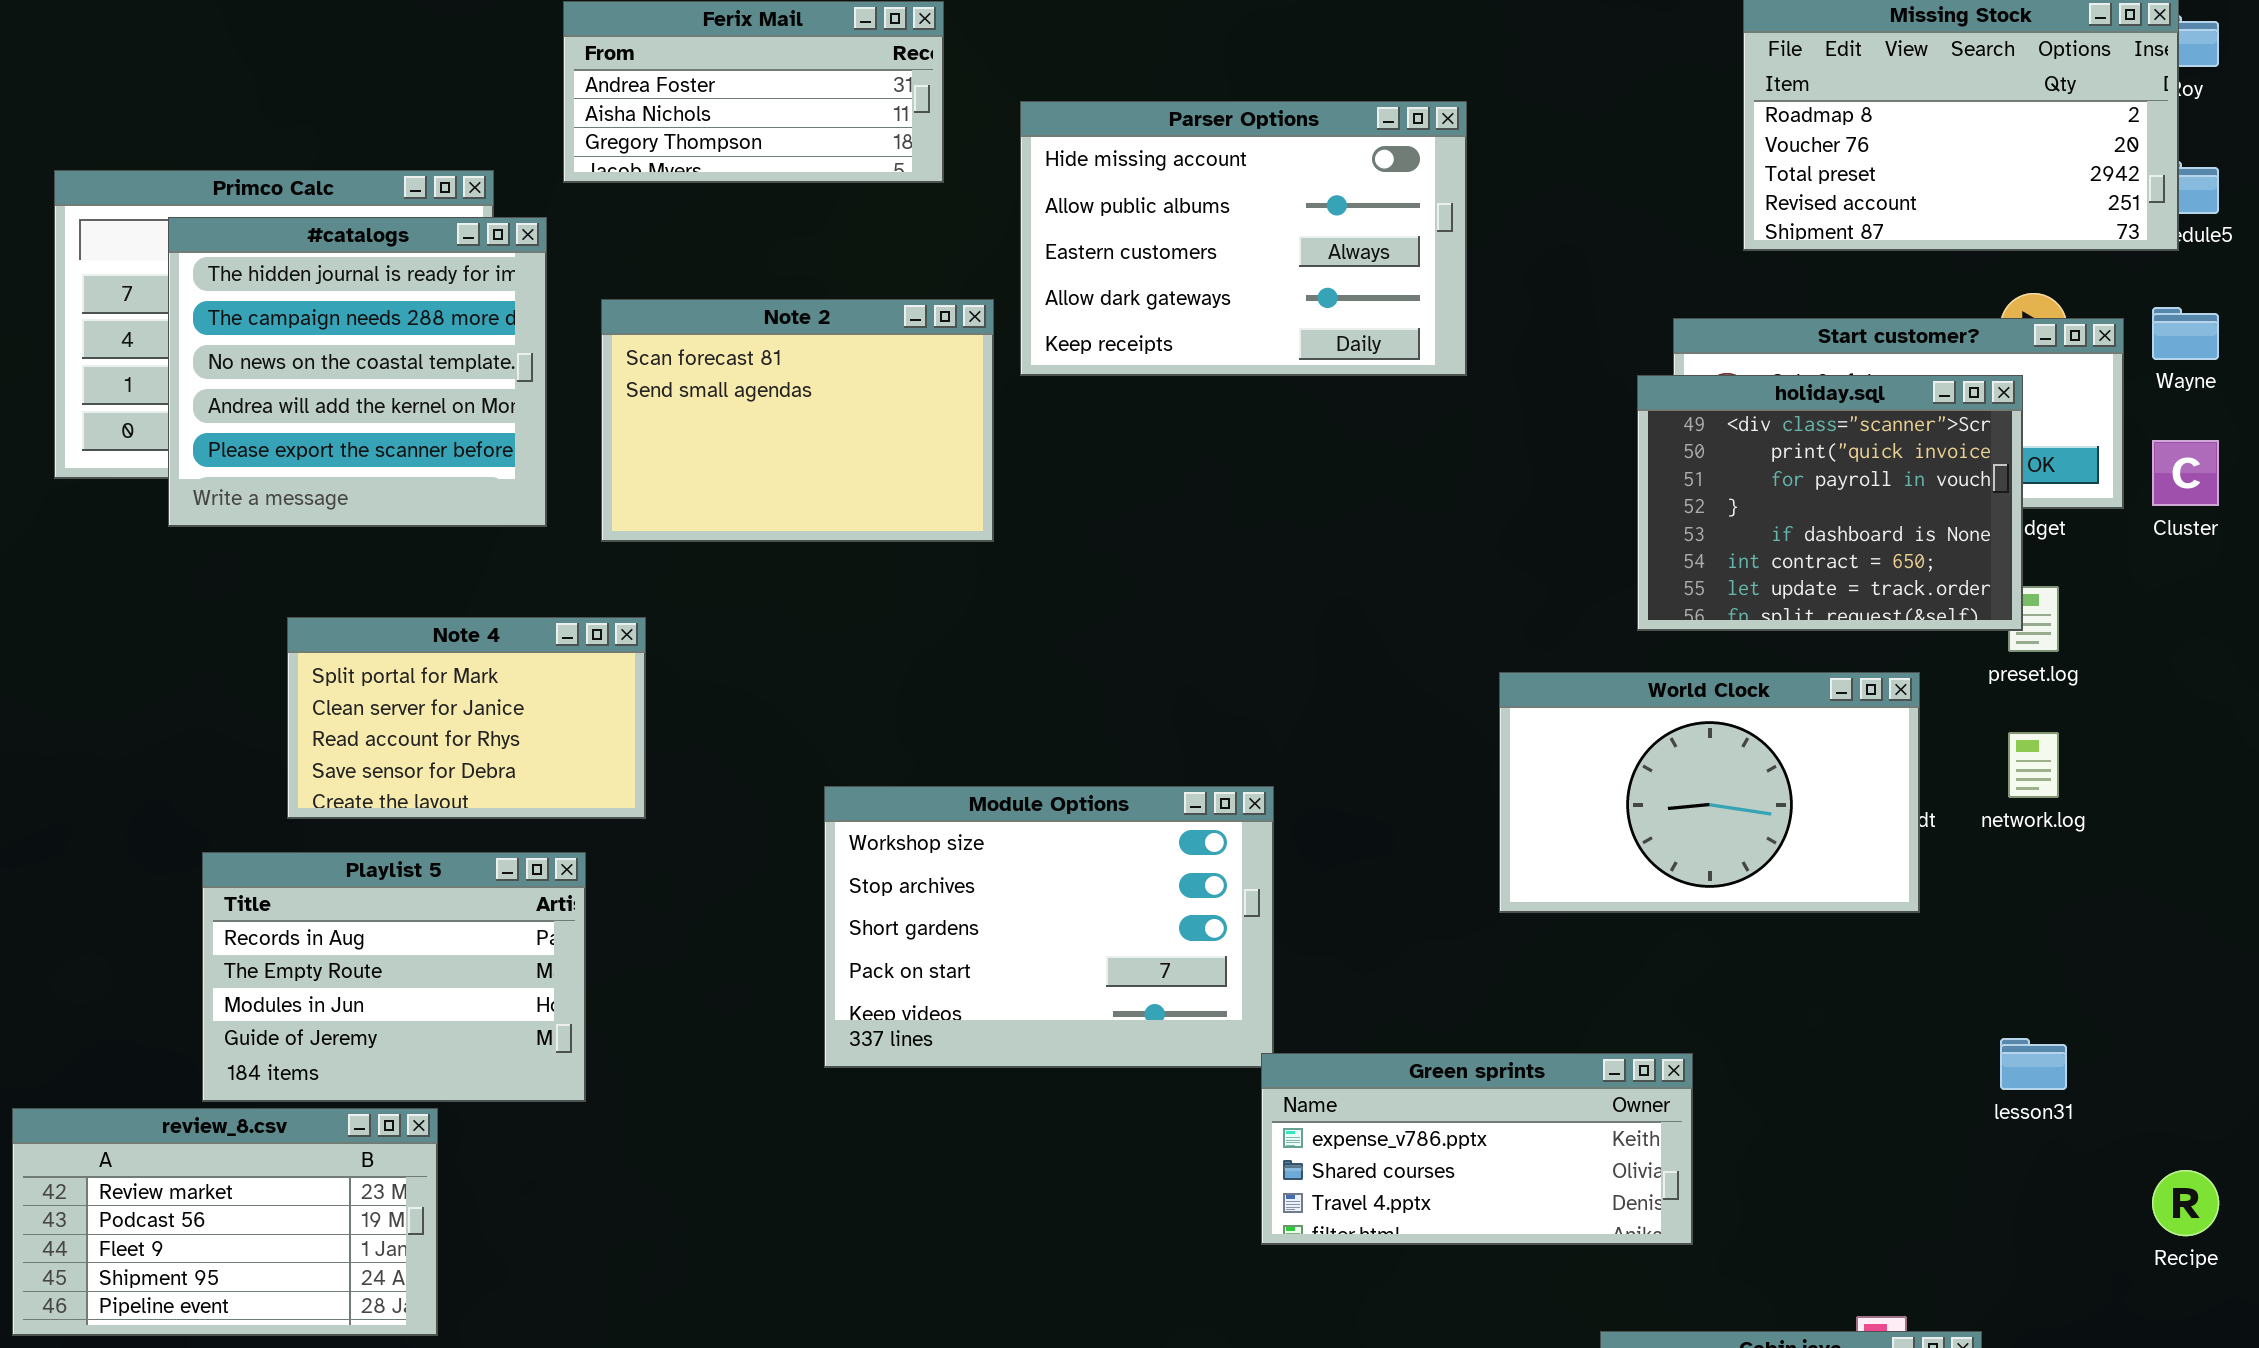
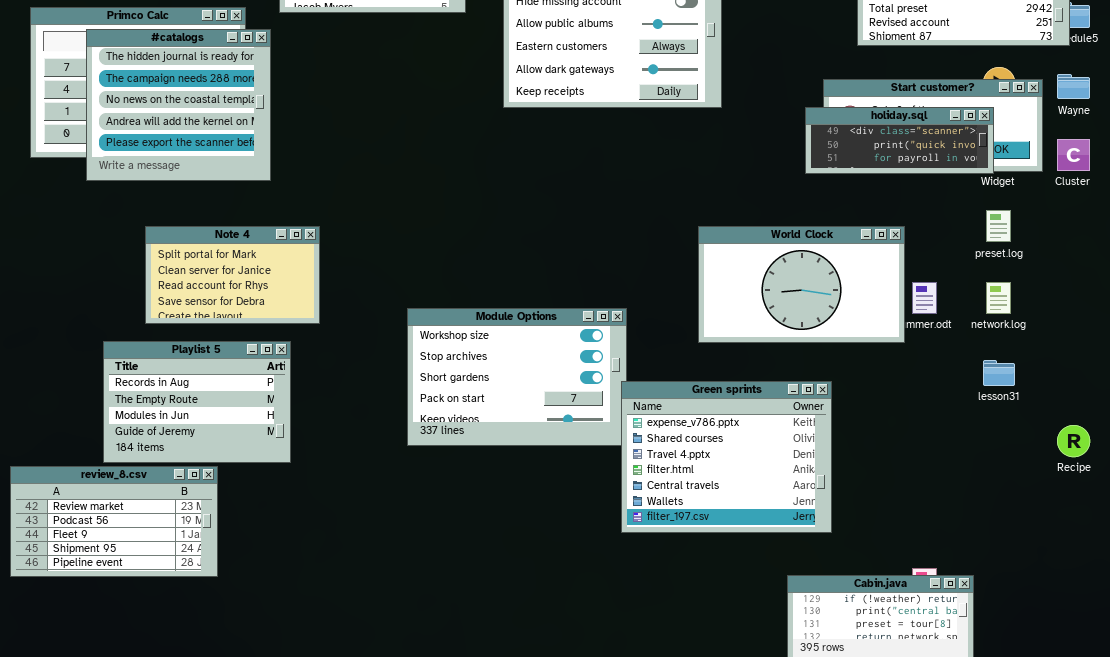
Note 2: [601,299,994,542] -> none, closed
holiday.sql: [1637,375,2023,631] -> [805,107,994,174], resized
World Clock: [1499,672,1920,913] -> [698,226,905,343], moved
lesson31: [2000,1038,2067,1090] -> [983,360,1015,386], moved
Green sprints: [1261,1053,1693,1245] -> [621,381,832,533], resized
Recipe: [2152,1170,2219,1236] -> [1057,425,1090,457], moved

